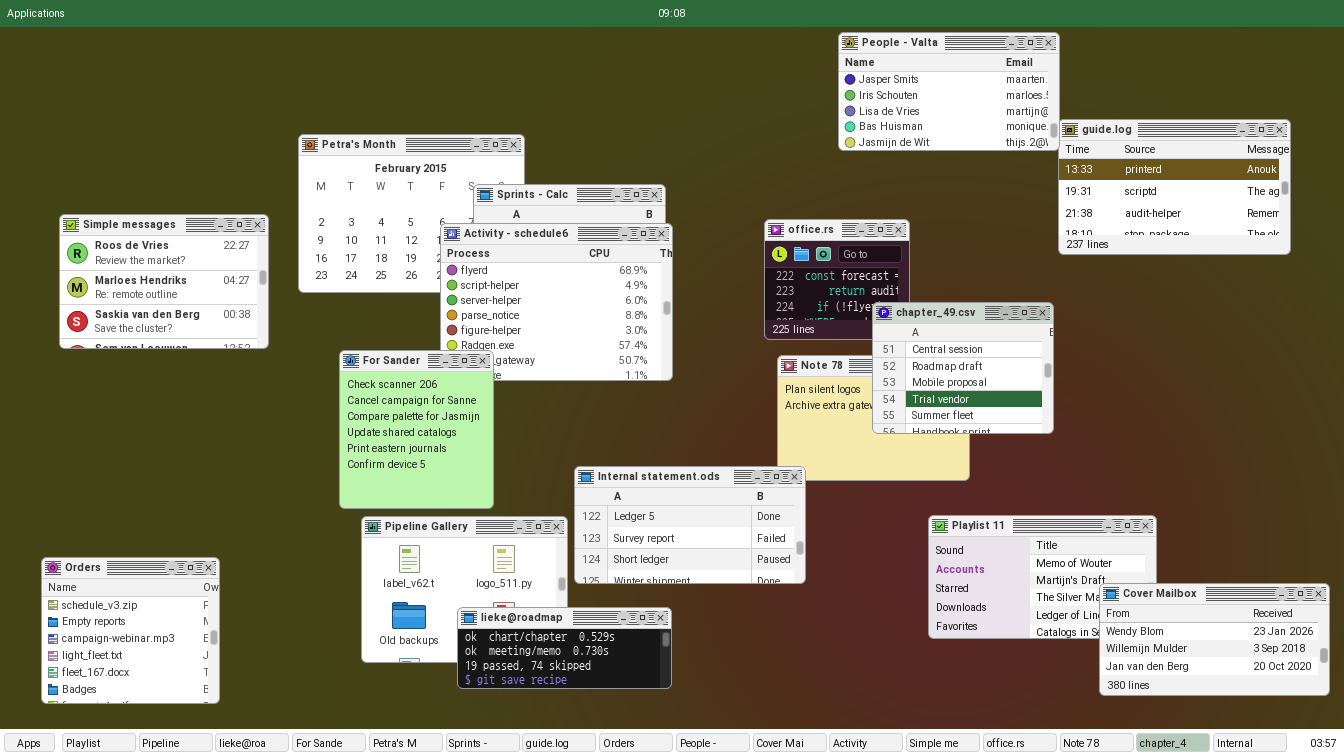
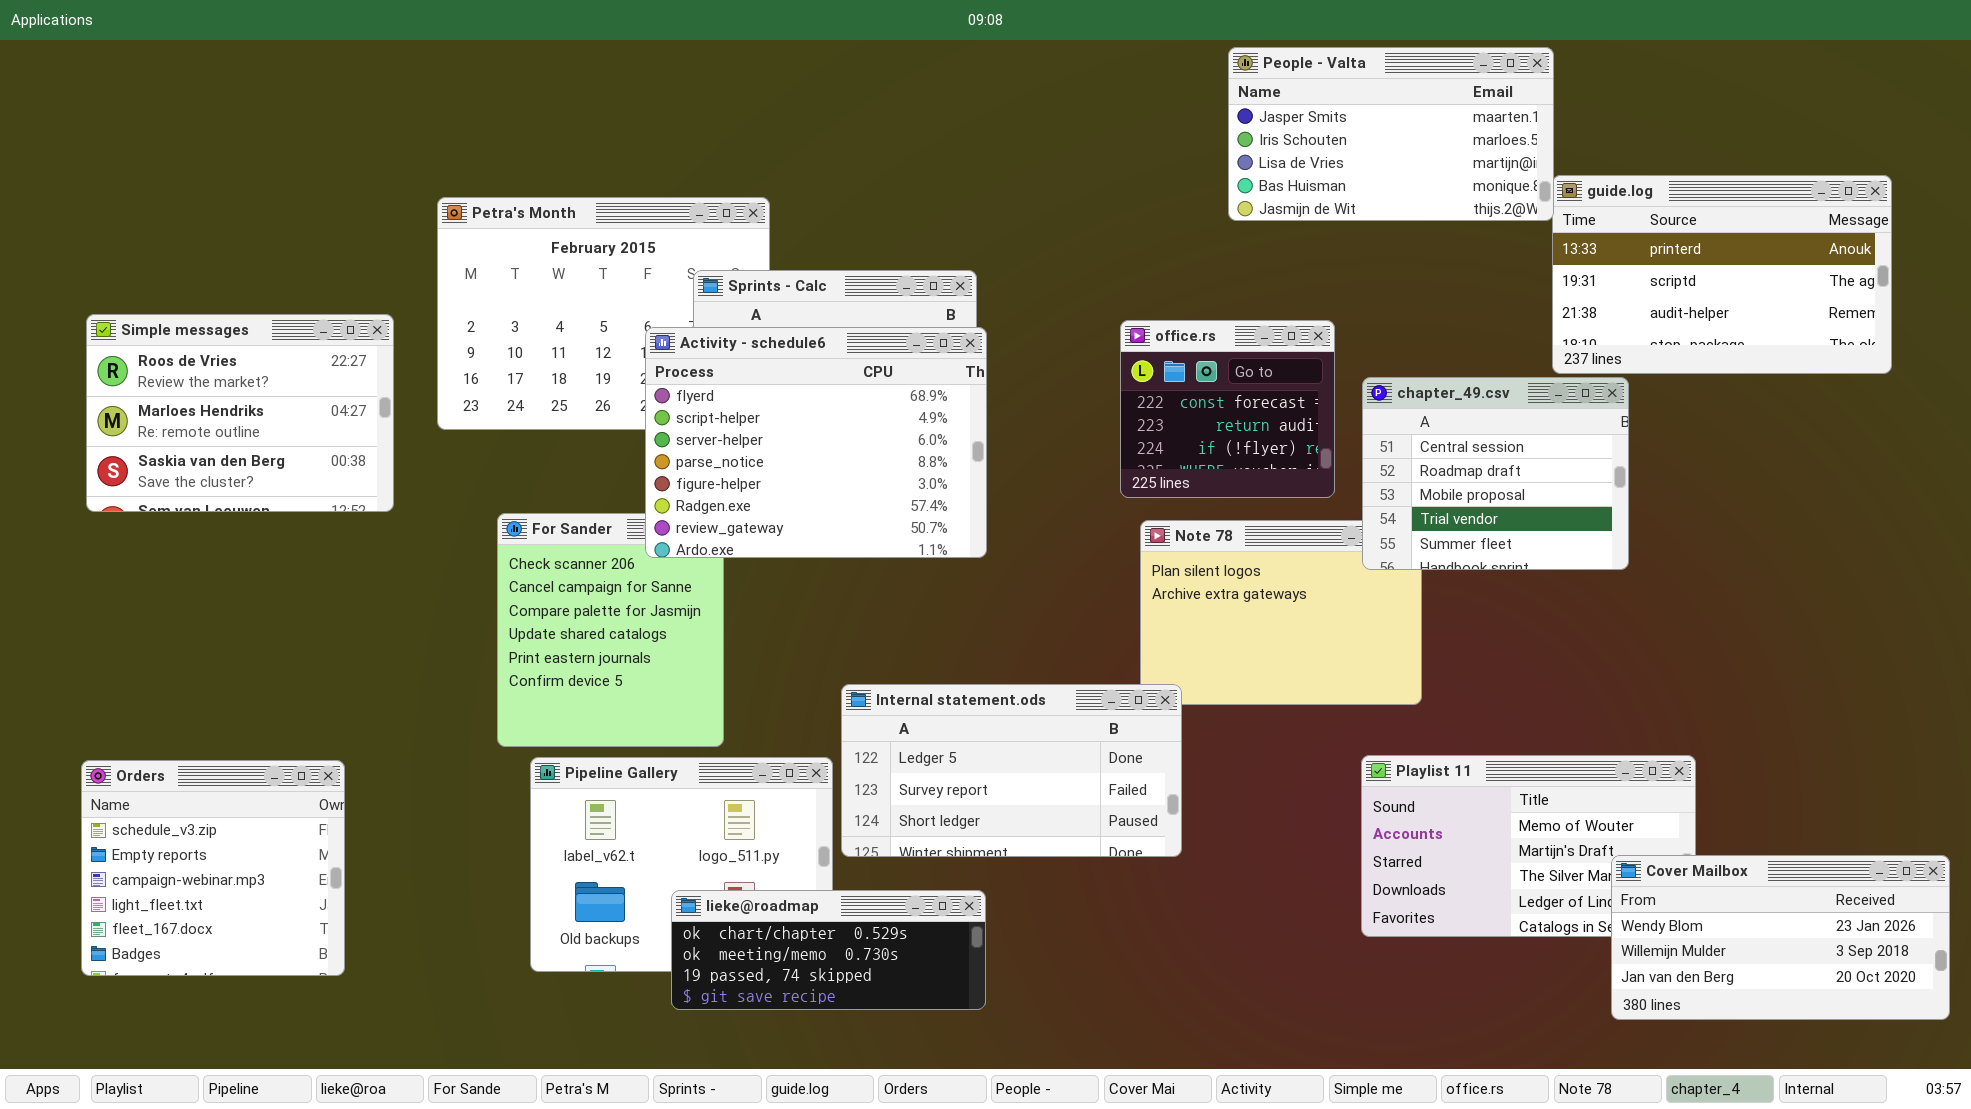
Activity - schedule6: [440,223,673,381] -> [645,327,987,558], raised
chapter_49.csv: [872,302,1054,434] -> [1362,377,1629,570], moved
Orders: [41,557,220,704] -> [81,760,345,976], moved

